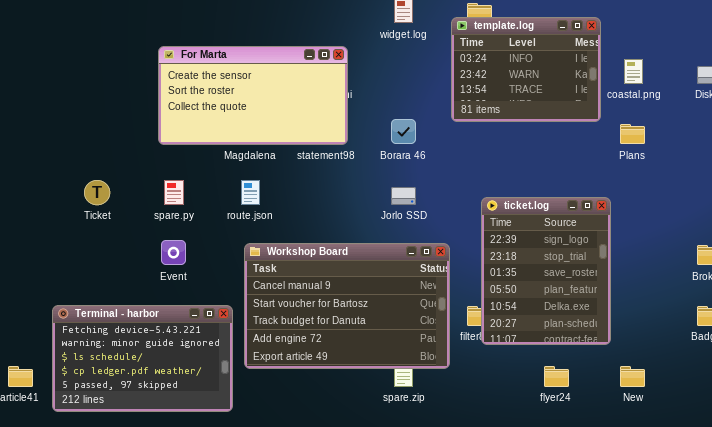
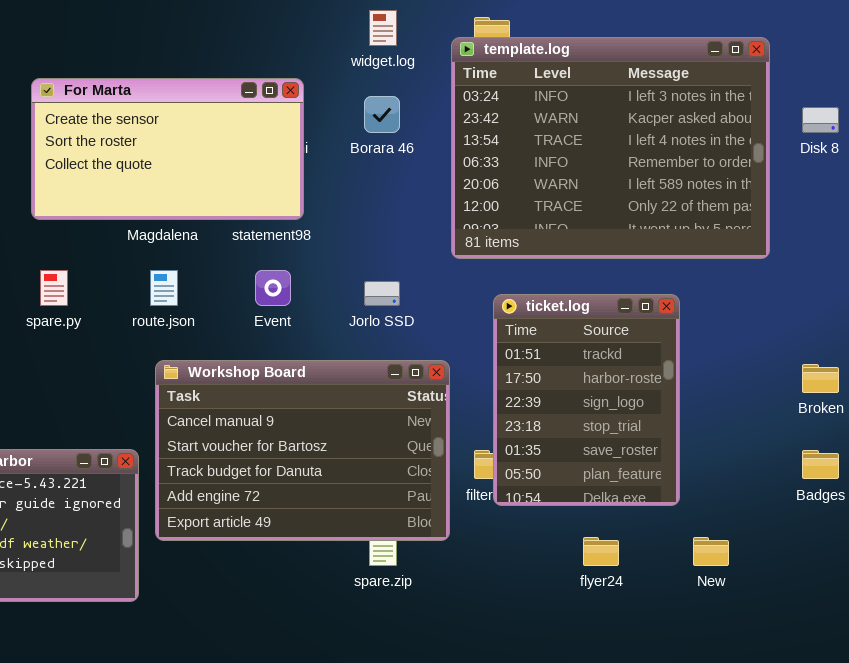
template.log: [451,17,601,122] -> [451,37,770,259], resized
Borara 46: [391,119,416,144] -> [364,96,400,133], moved
ticket.log: [481,197,611,345] -> [493,294,680,506], scrolled up 2 rows
Event: [161,240,186,265] -> [255,270,291,306], moved

